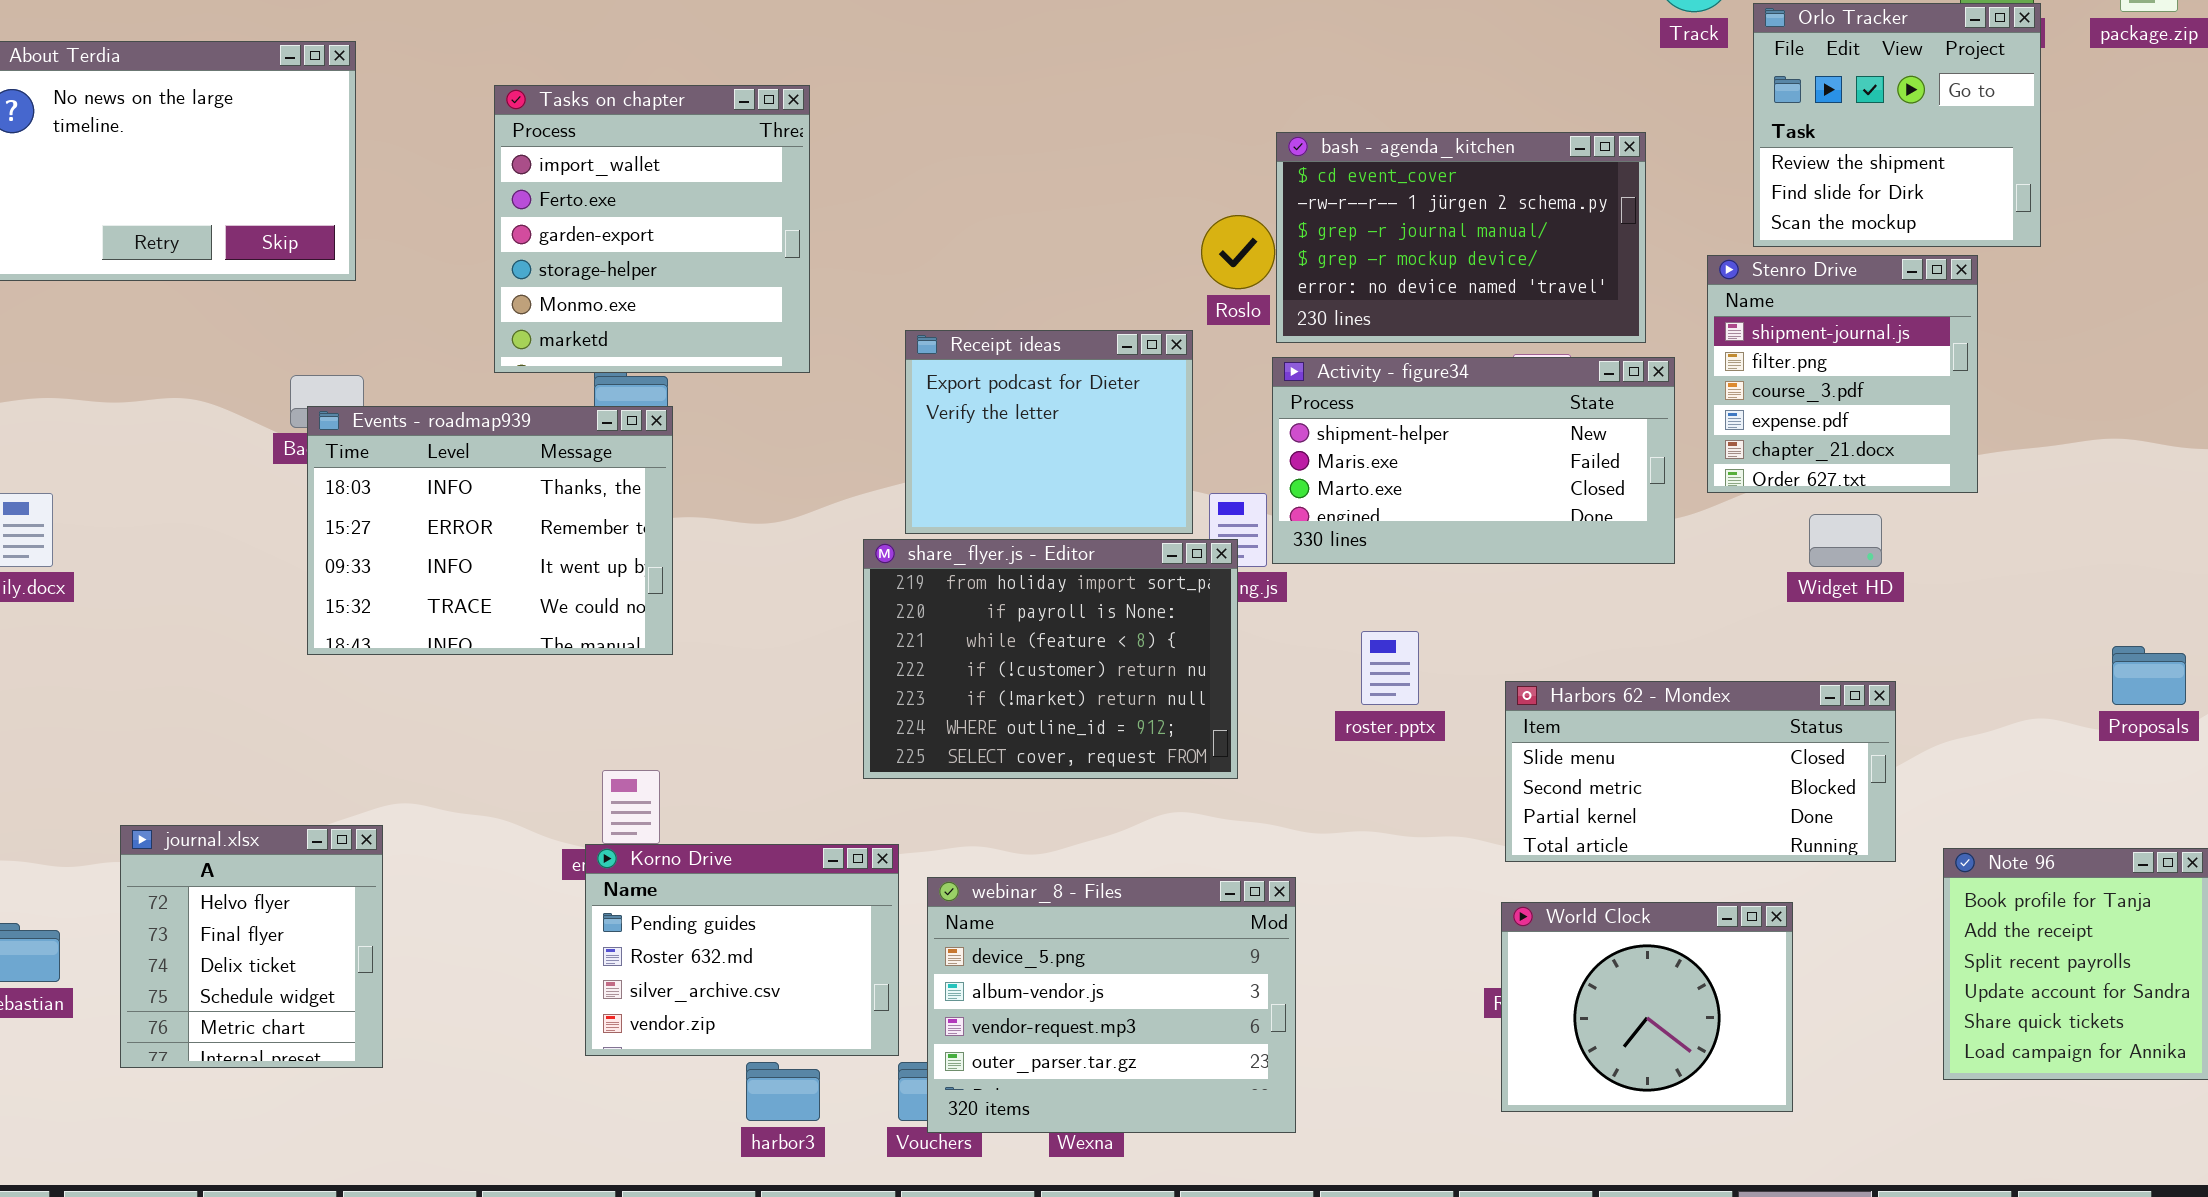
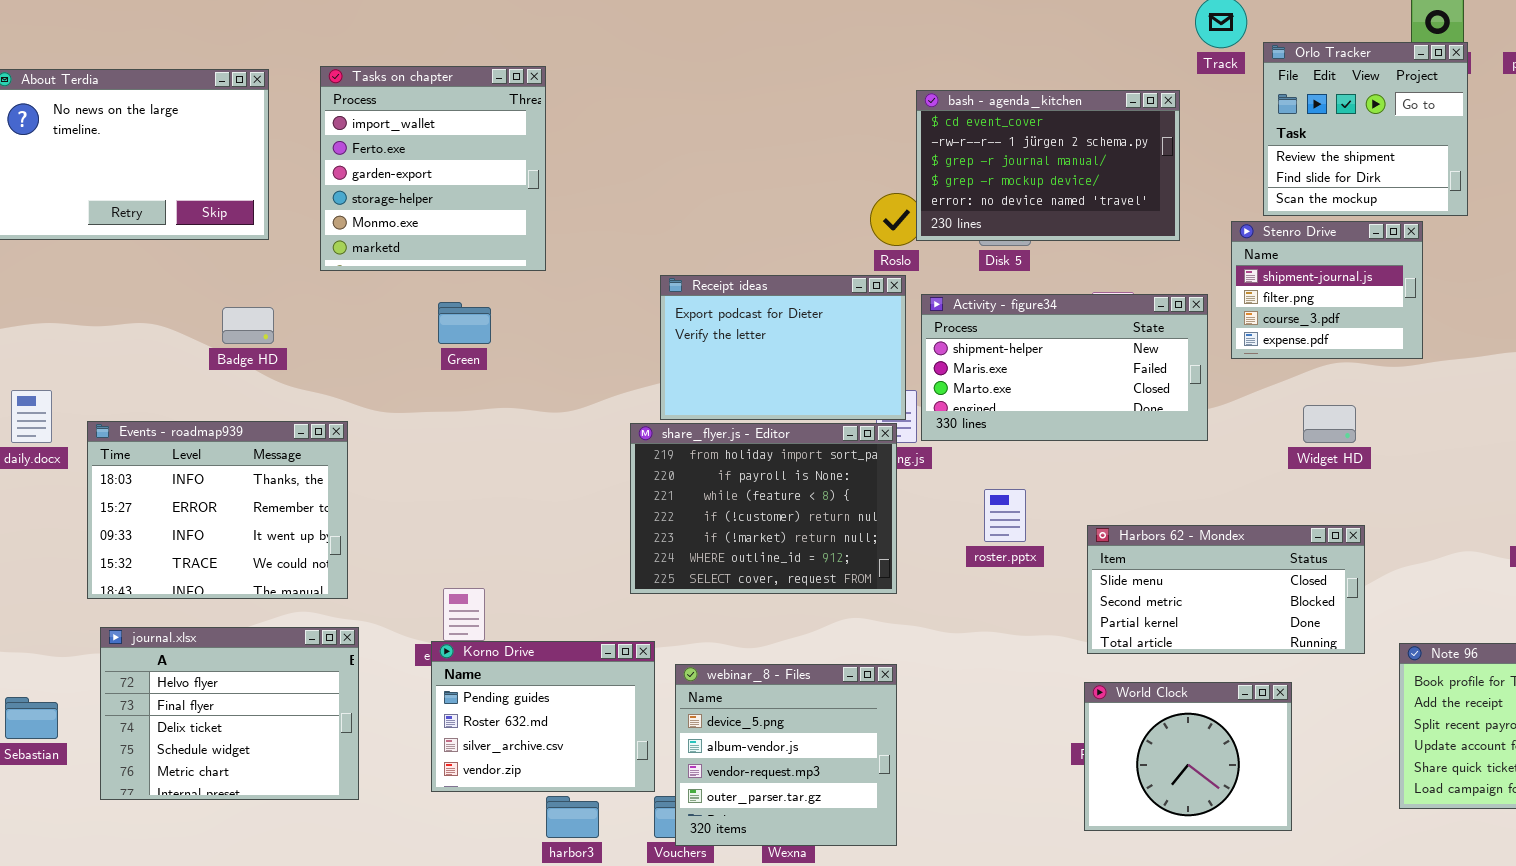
Tasks on chapter: [494,85,810,373] -> [320,66,546,271], moved
bash - agenda_kitchen: [1276,132,1646,343] -> [916,90,1180,241], moved
Stenro Drive: [1707,255,1978,493] -> [1231,221,1423,359], resized
Receipt ideas: [905,330,1193,534] -> [660,275,906,420], resized
Events - roadmap939: [307,406,673,655] -> [87,421,348,599], moved
journal.xlsx: [120,825,383,1068] -> [100,627,359,800], resized
webinar_8 - Files: [927,877,1296,1133] -> [675,664,897,846], resized

